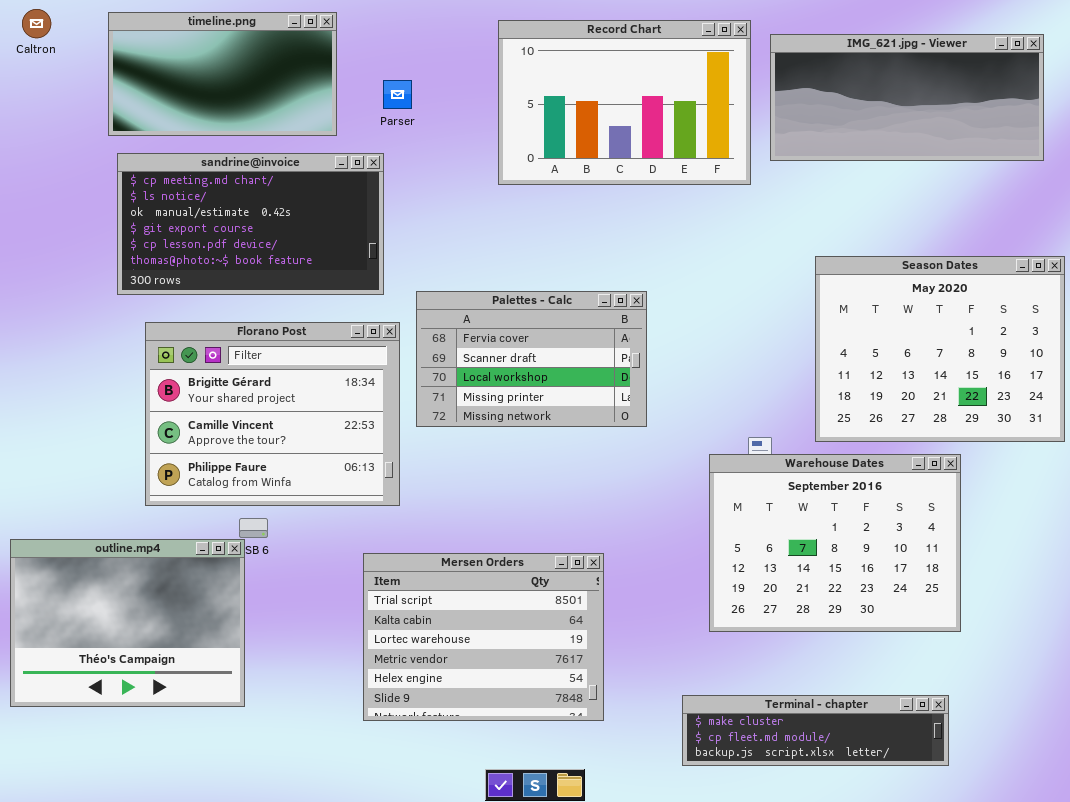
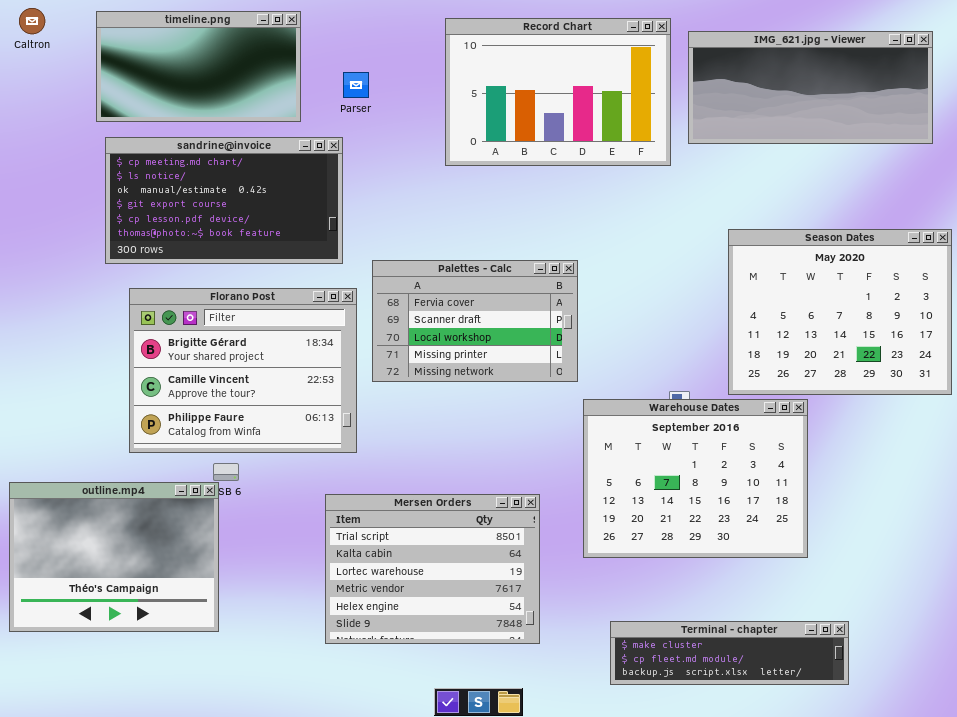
Warehouse Dates: [709,454,961,632] -> [583,399,808,558], moved

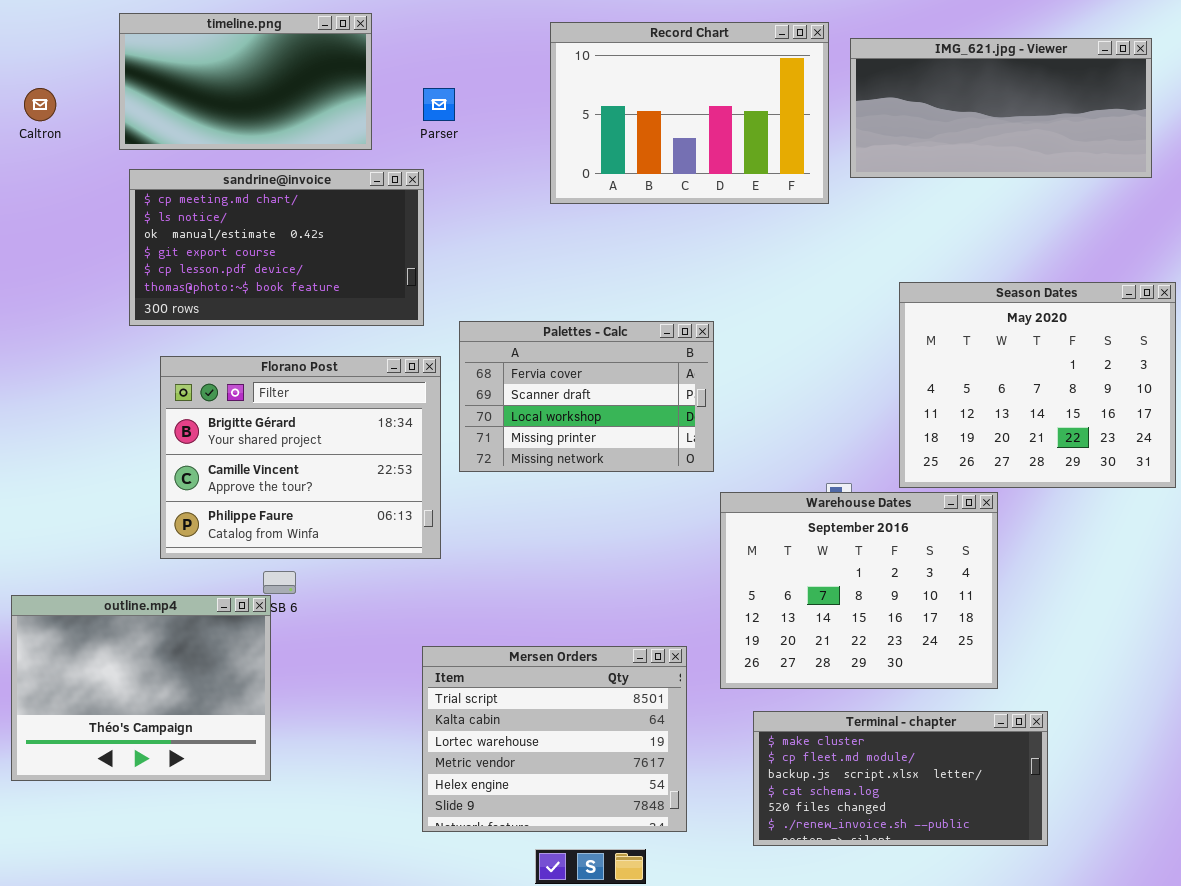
Caltron: [19,8,45,34] -> [24,88,56,121], moved
Mersen Orders: [325,494,540,644] -> [422,646,687,832], moved
Terminal - chapter: [610,621,849,685] -> [753,711,1048,846], resized

